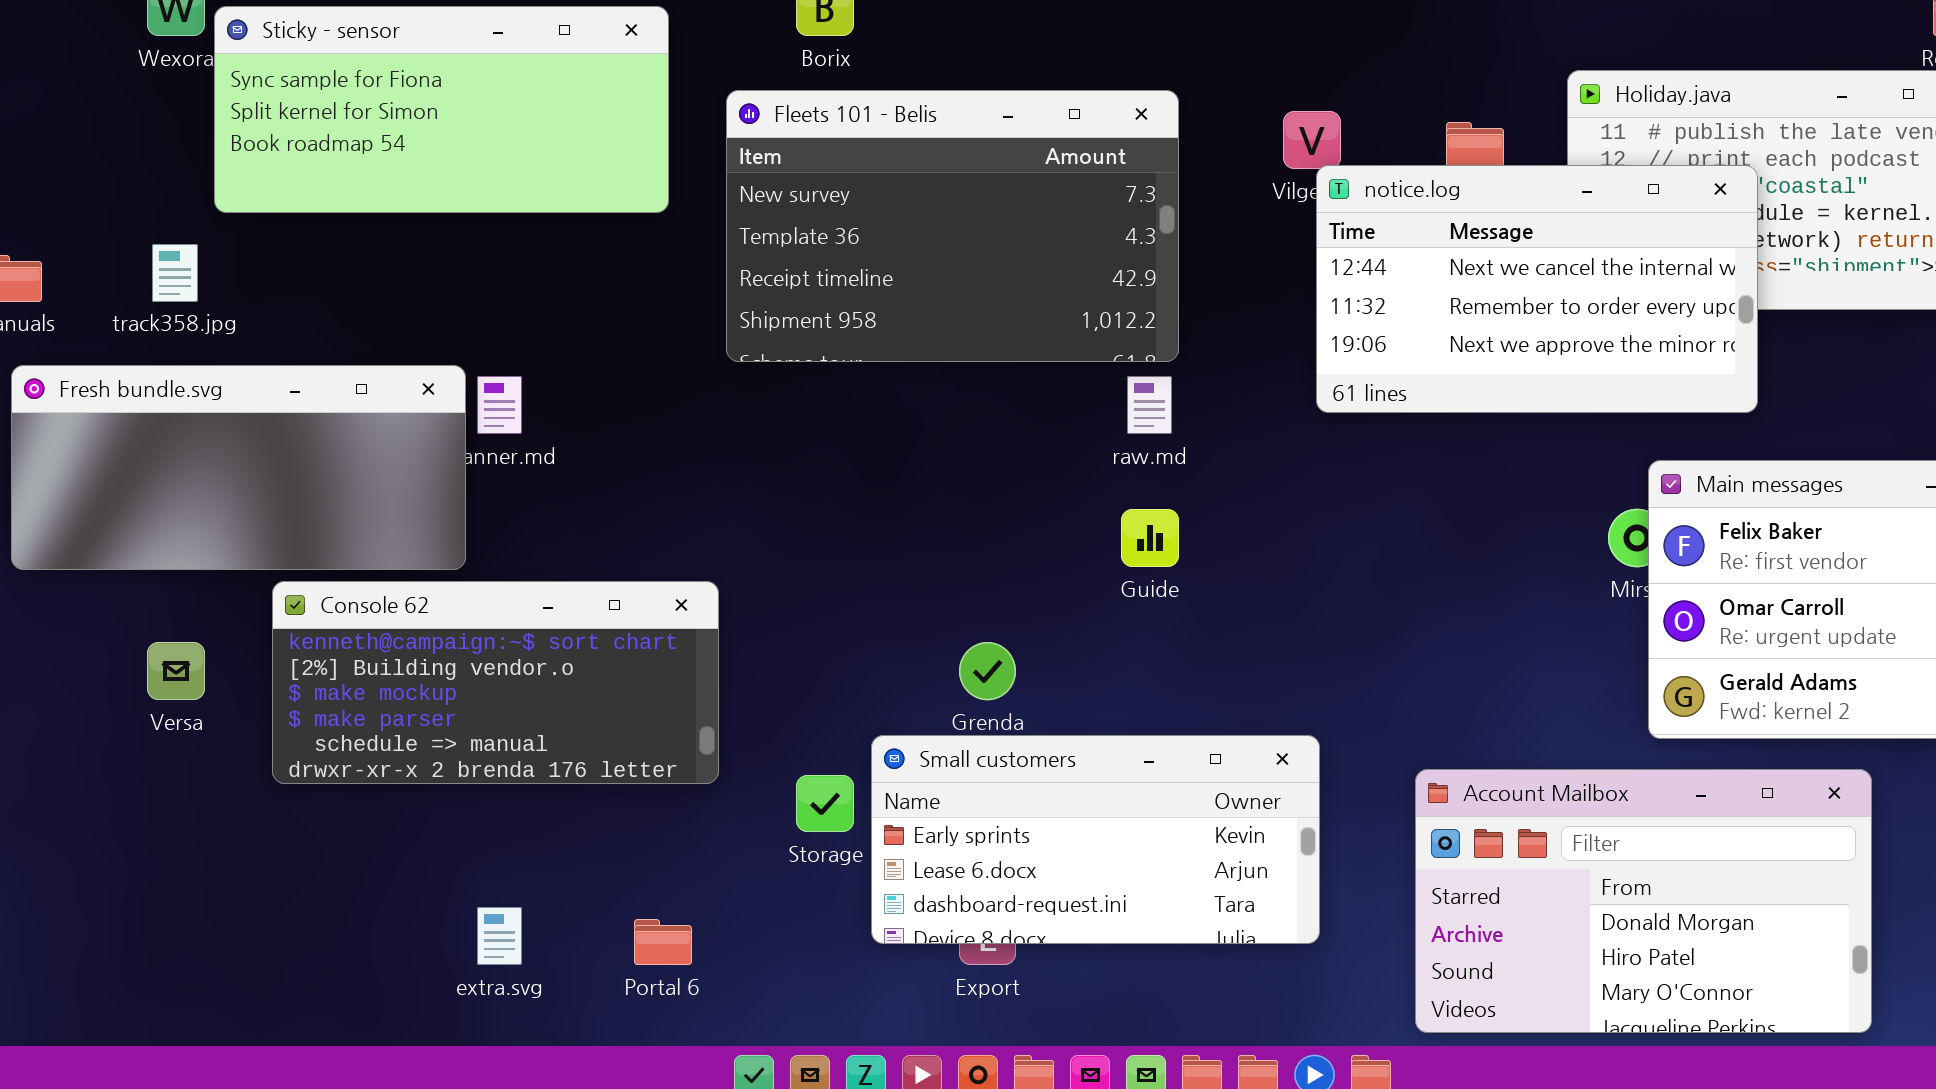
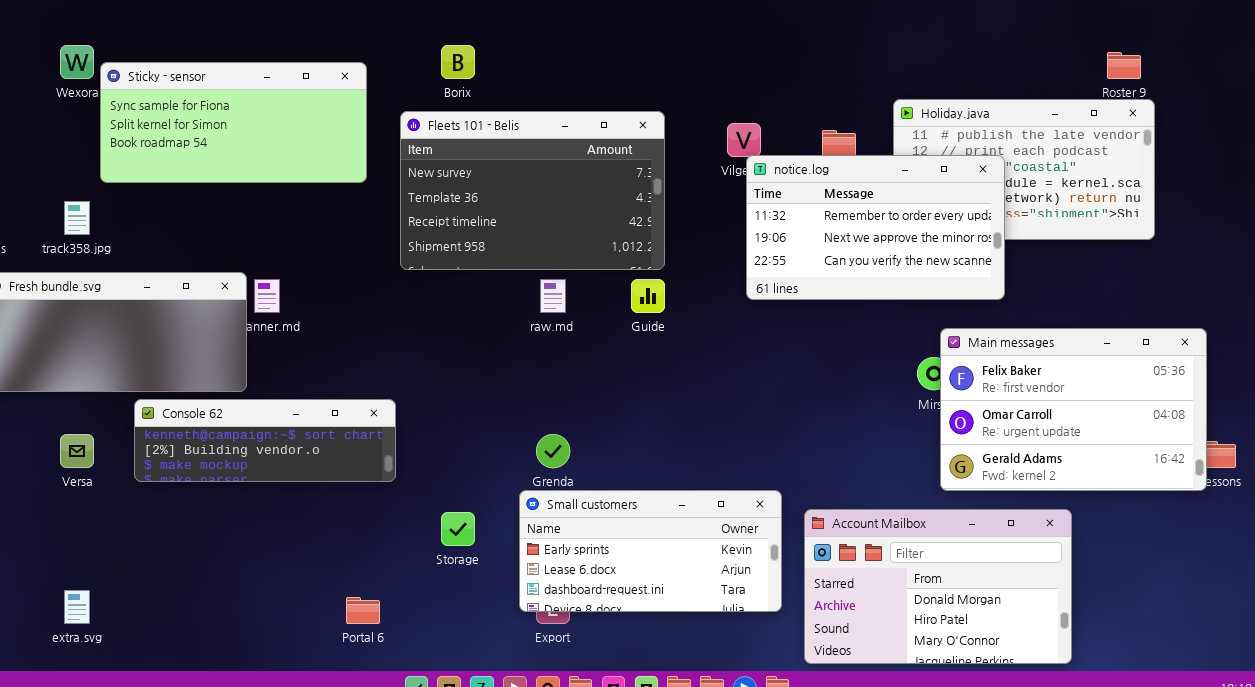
notice.log: [1316,165,1758,413] -> [746,155,1005,300], scrolled down 1 row
raw.md: [1127,376,1172,434] -> [540,279,566,313], moved
Guide: [1121,509,1179,567] -> [631,279,665,313], moved
Console 62: [272,581,719,784] -> [134,399,396,482], resized
Small customers: [871,735,1320,944] -> [519,490,782,612], moved
extra.svg: [477,907,522,965] -> [64,590,90,624], moved

